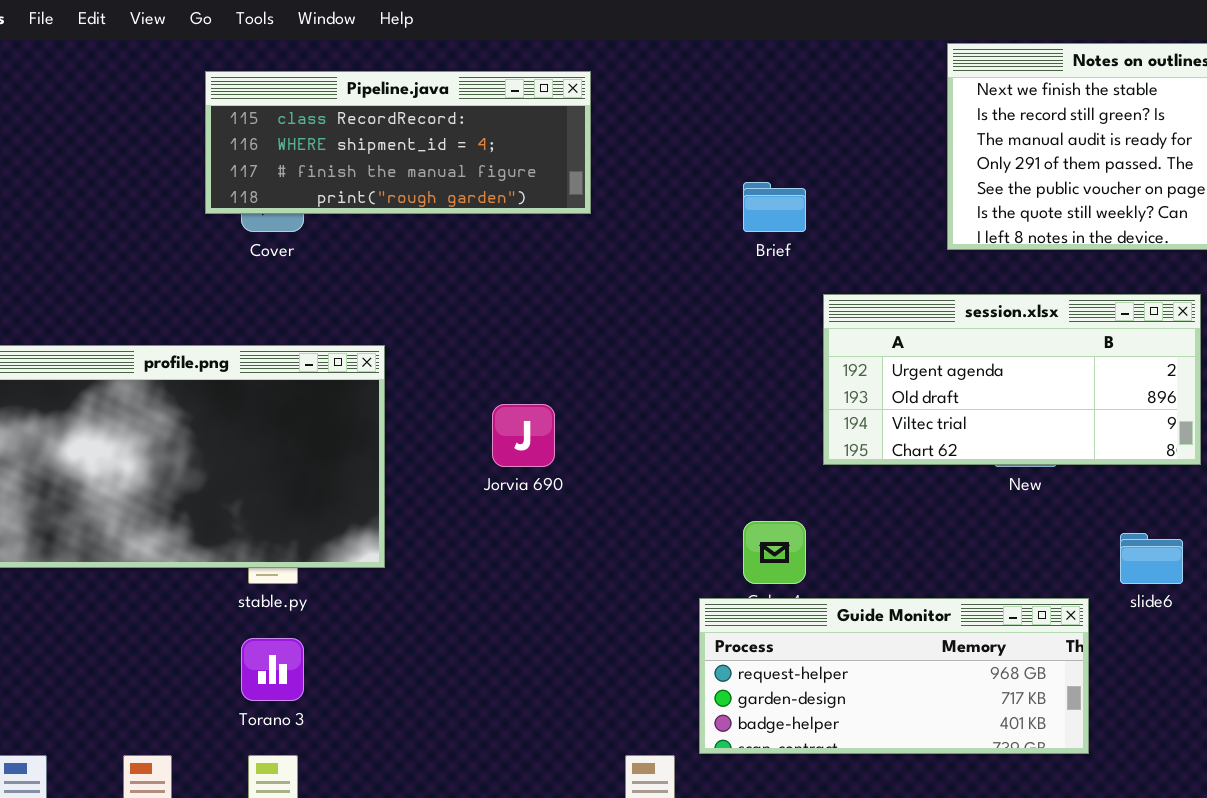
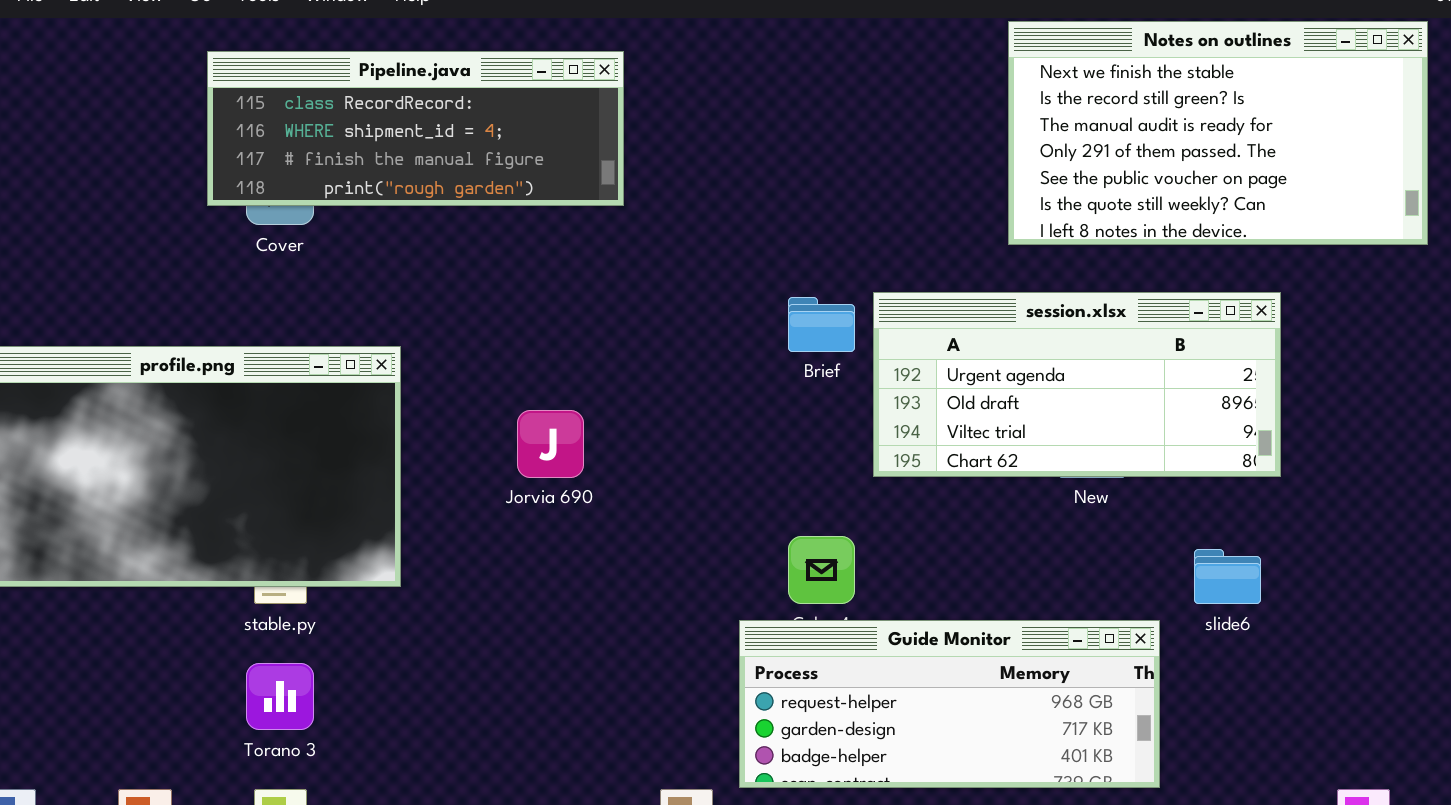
Brief: [743,182,806,232] -> [788,297,855,352], moved

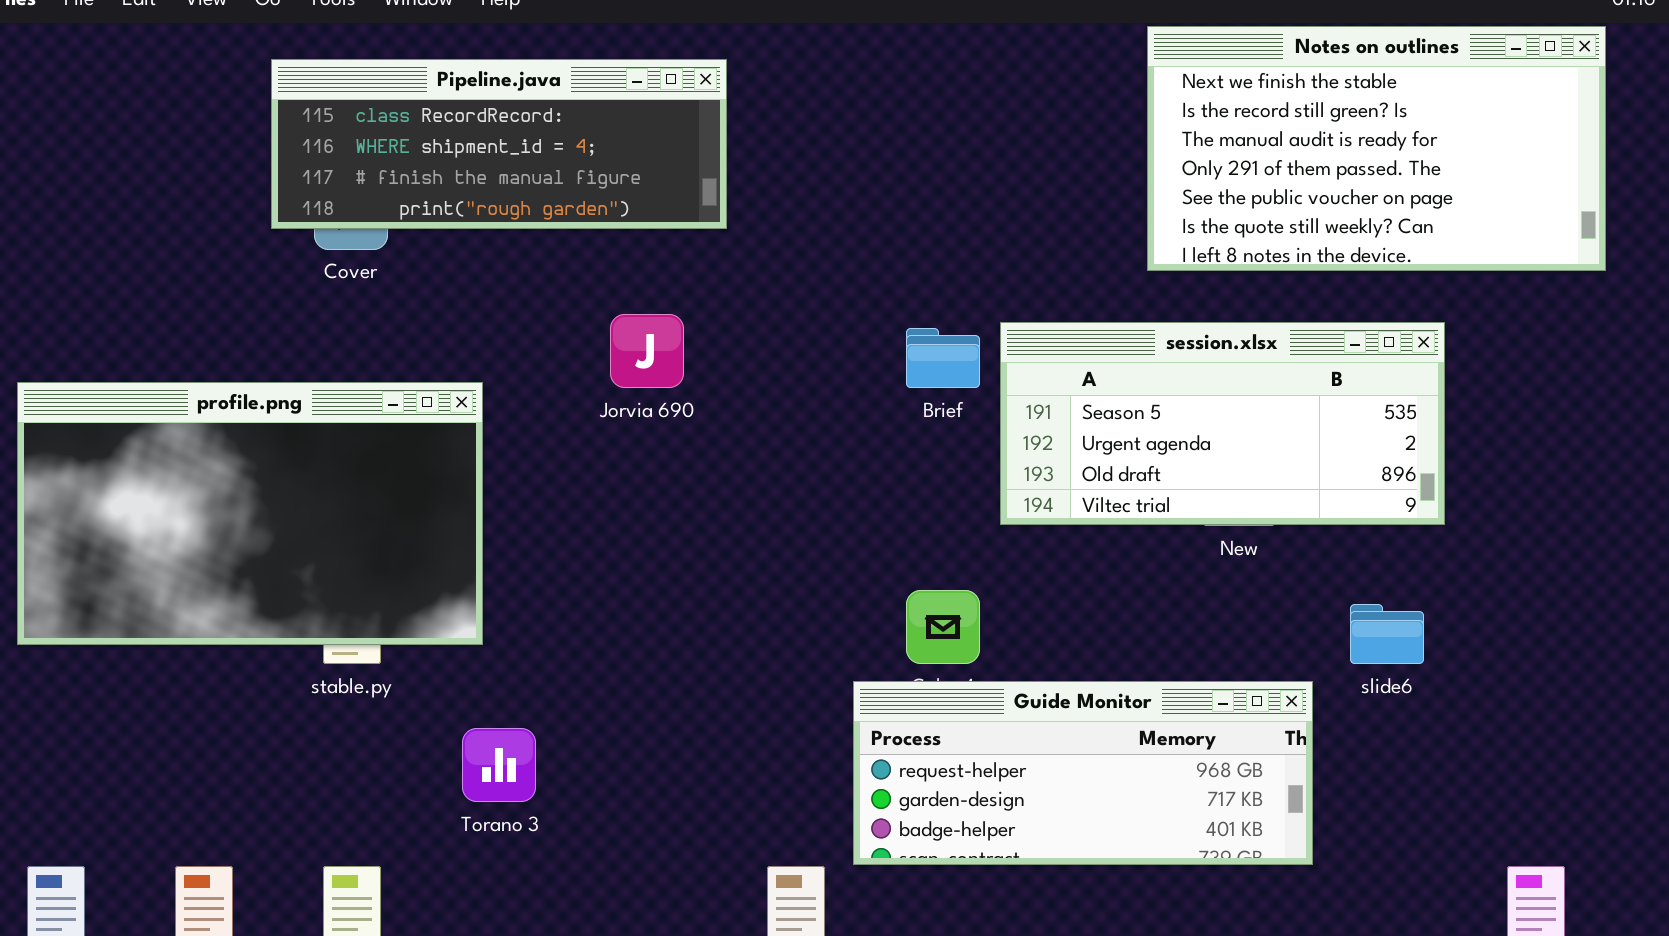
session.xlsx: [873,292,1281,477] -> [1000,322,1445,525], scrolled up 1 row
Jorvia 690: [517,410,584,478] -> [610,314,684,388], moved
Torano 3: [246,663,314,730] -> [462,728,536,802], moved

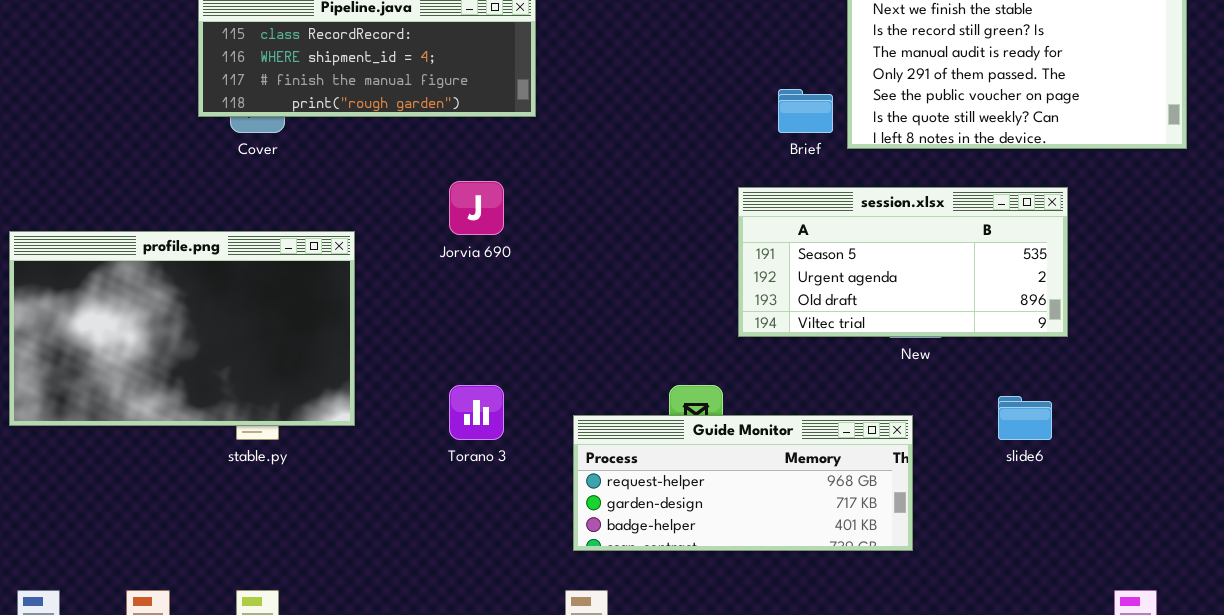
Brief: [906,328,980,388] -> [778,89,833,133], moved
Guide Monitor: [853,681,1313,865] -> [573,415,913,551], moved
Torano 3: [462,728,536,802] -> [449,385,504,440], moved

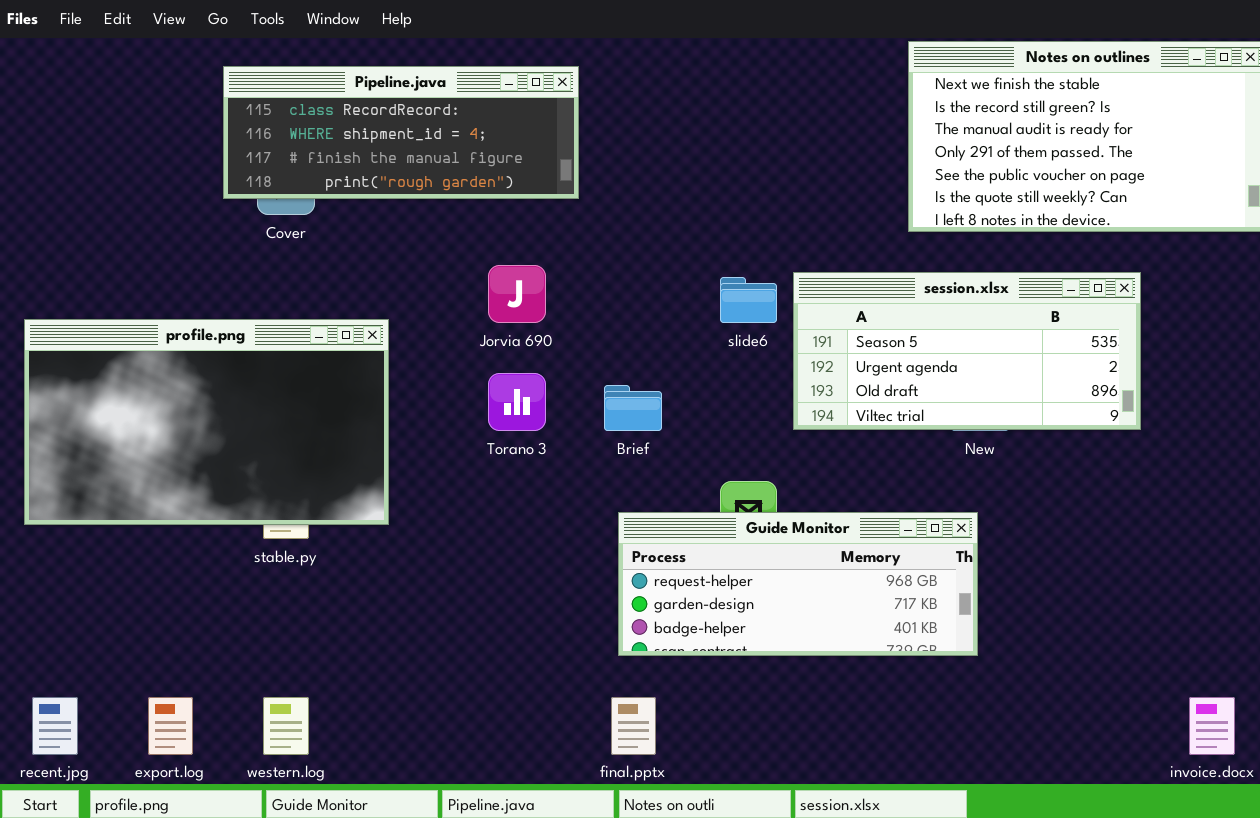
Brief: [778,89,833,133] -> [604,385,662,431], moved
Torano 3: [449,385,504,440] -> [488,373,546,431], moved
slide6: [998,396,1052,440] -> [720,277,777,323], moved

